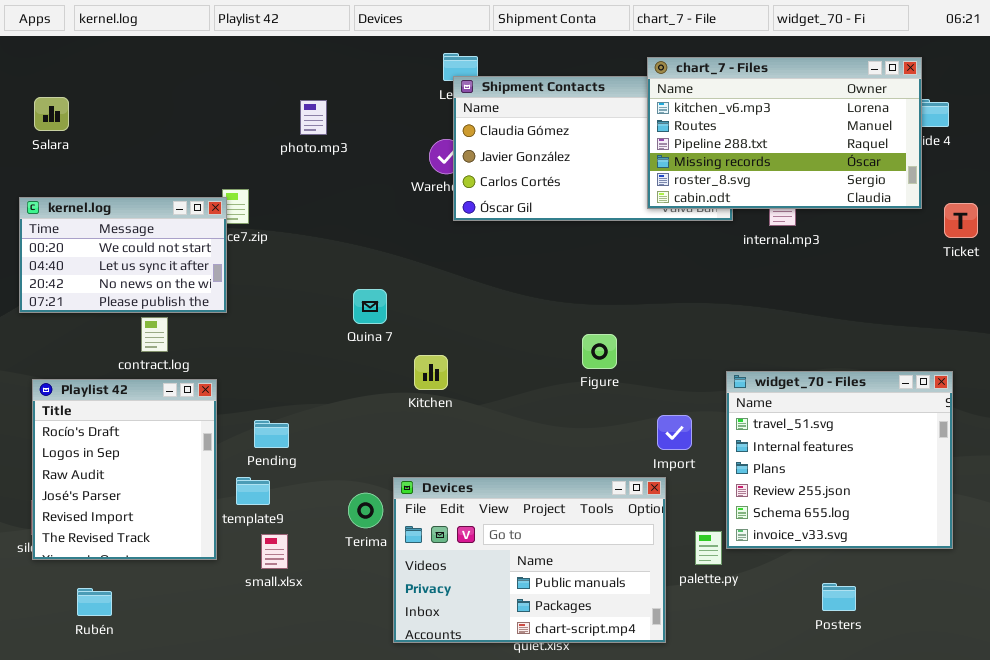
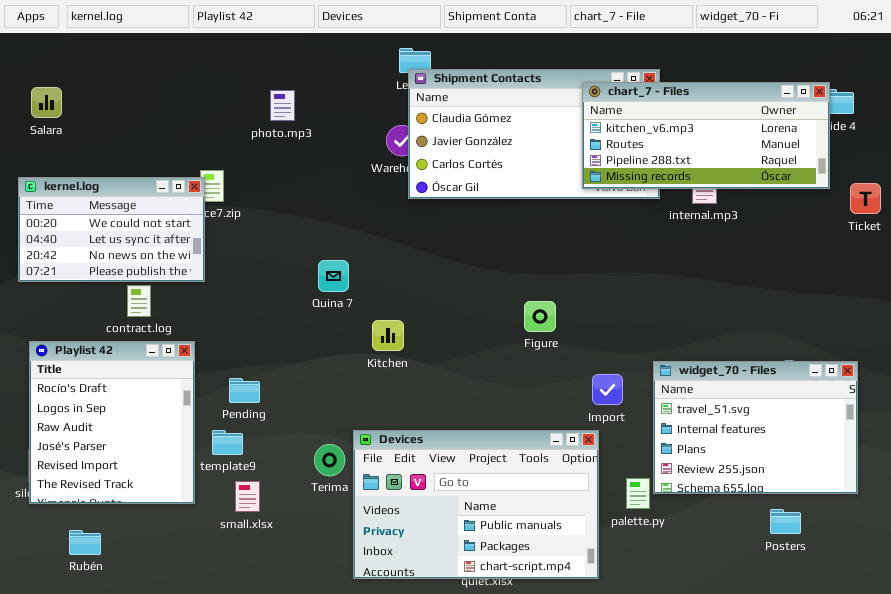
chart_7 - Files: [647,57,922,209] -> [582,82,830,189], resized
widget_70 - Files: [726,371,953,549] -> [653,361,858,494], resized
Posters: [822,583,856,611] -> [770,509,801,534], moved

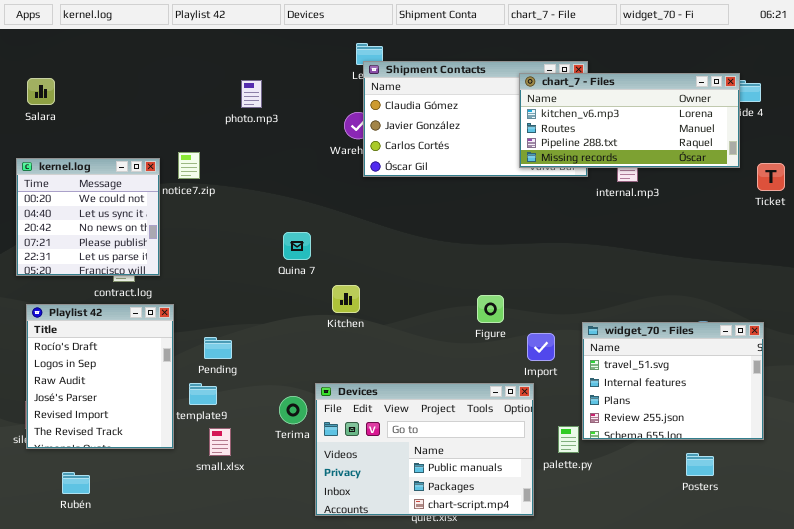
kernel.log: [18,177,205,282] -> [16,158,160,276], resized
Figure: [524,301,556,332] -> [477,295,504,323], moved

